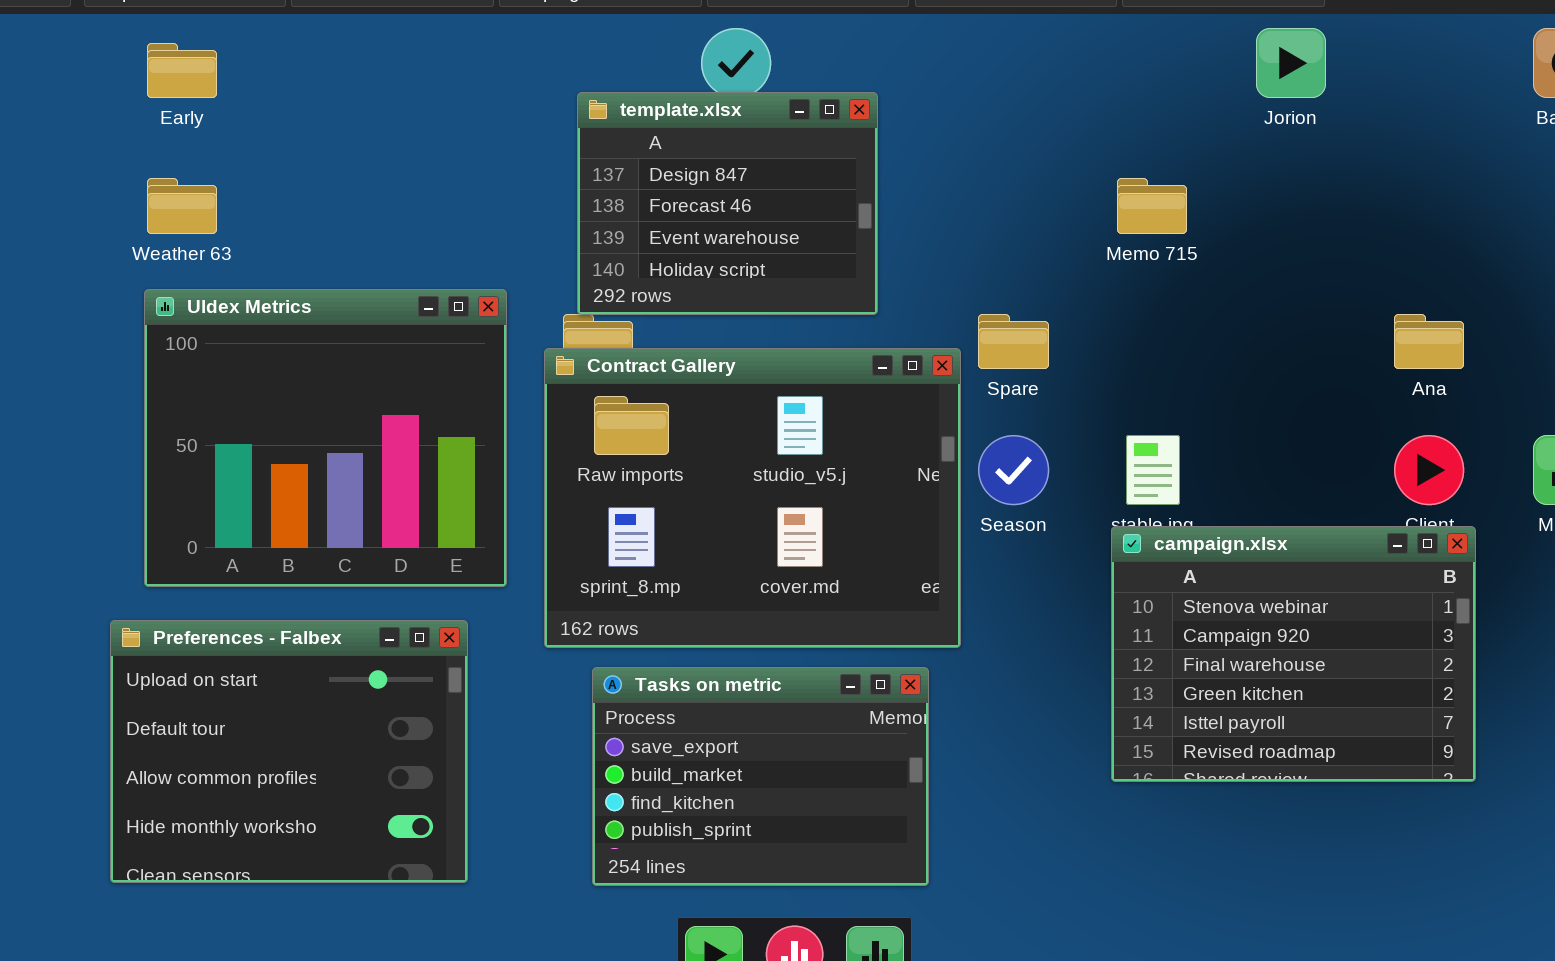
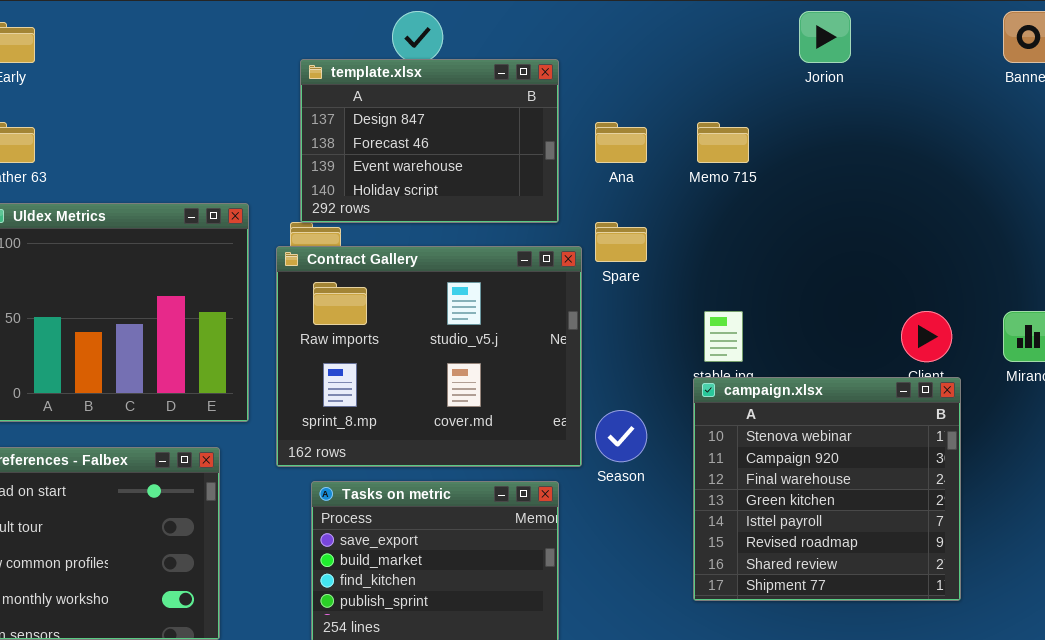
template.xlsx: [577,92,878,315] -> [300,59,559,223], resized
Ana: [1394,314,1464,369] -> [595,122,647,163], moved
Season: [978,435,1049,505] -> [595,410,647,462], moved
campaign.xlsx: [1111,526,1476,782] -> [693,377,961,601], resized

